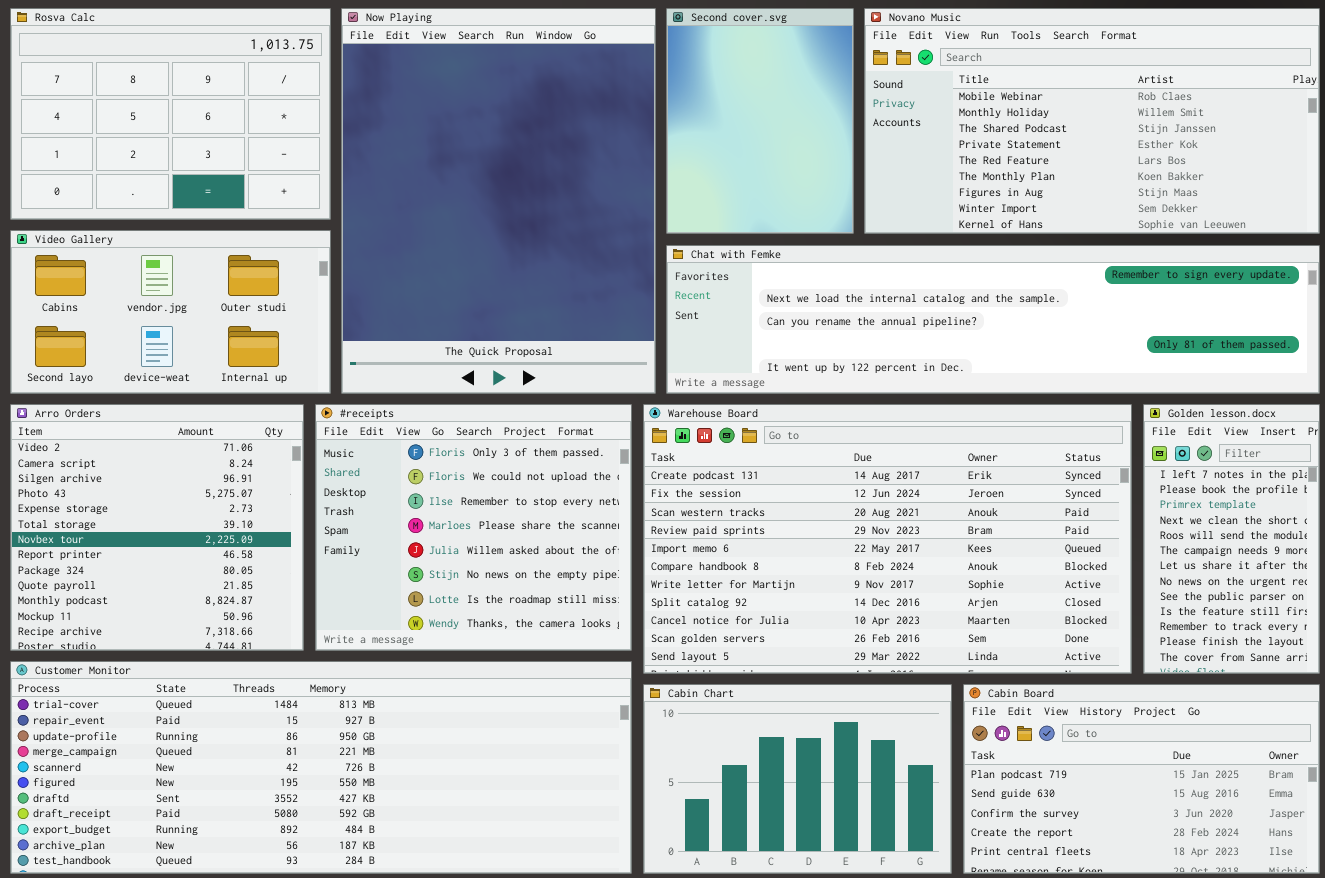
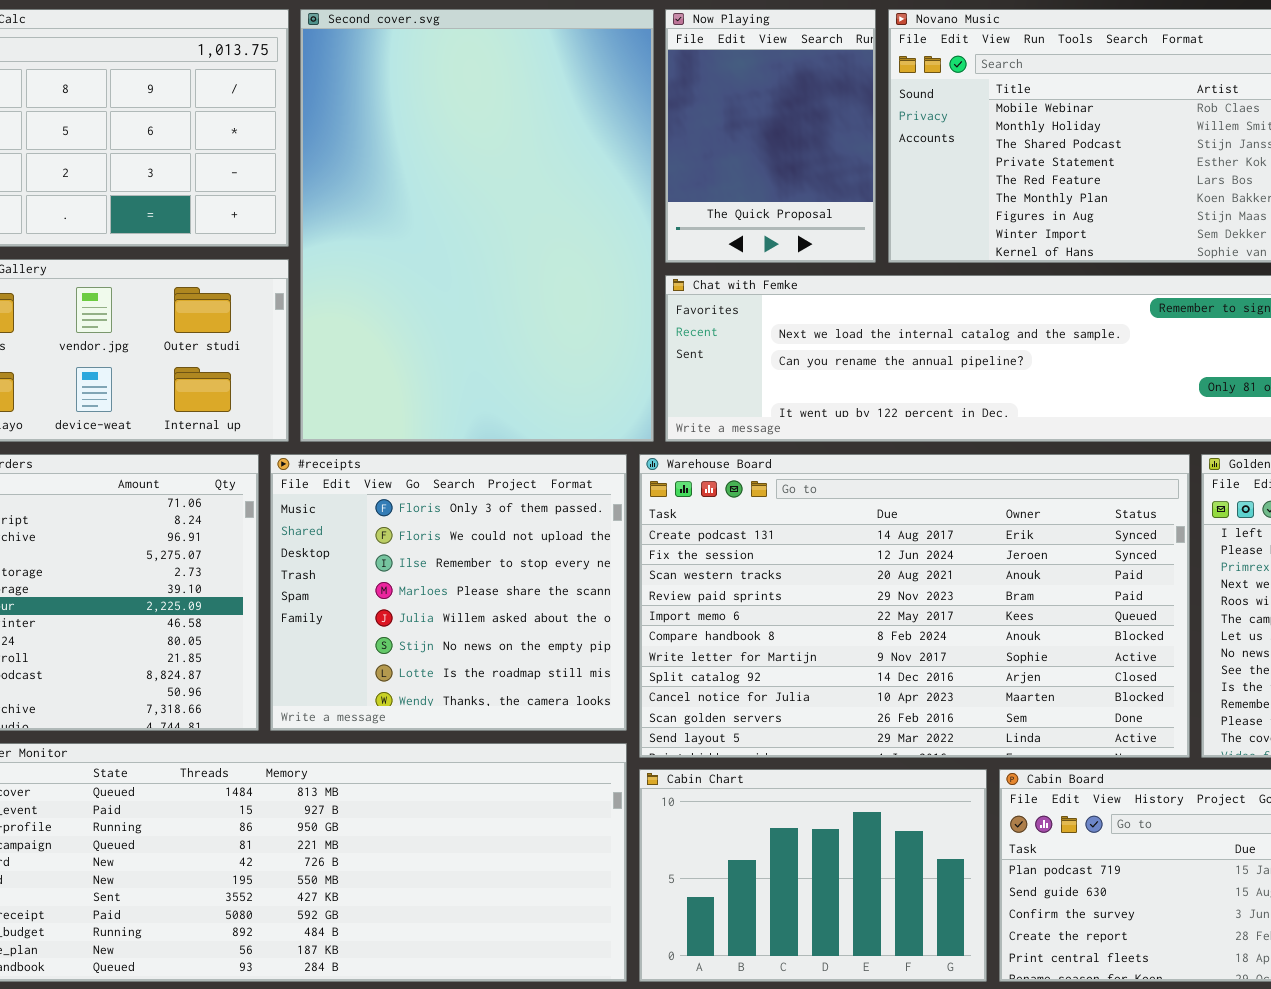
Now Playing: [341,8,656,394] -> [665,9,876,263], moved, resized
Second cover.svg: [666,8,854,234] -> [300,9,654,442], moved, resized

